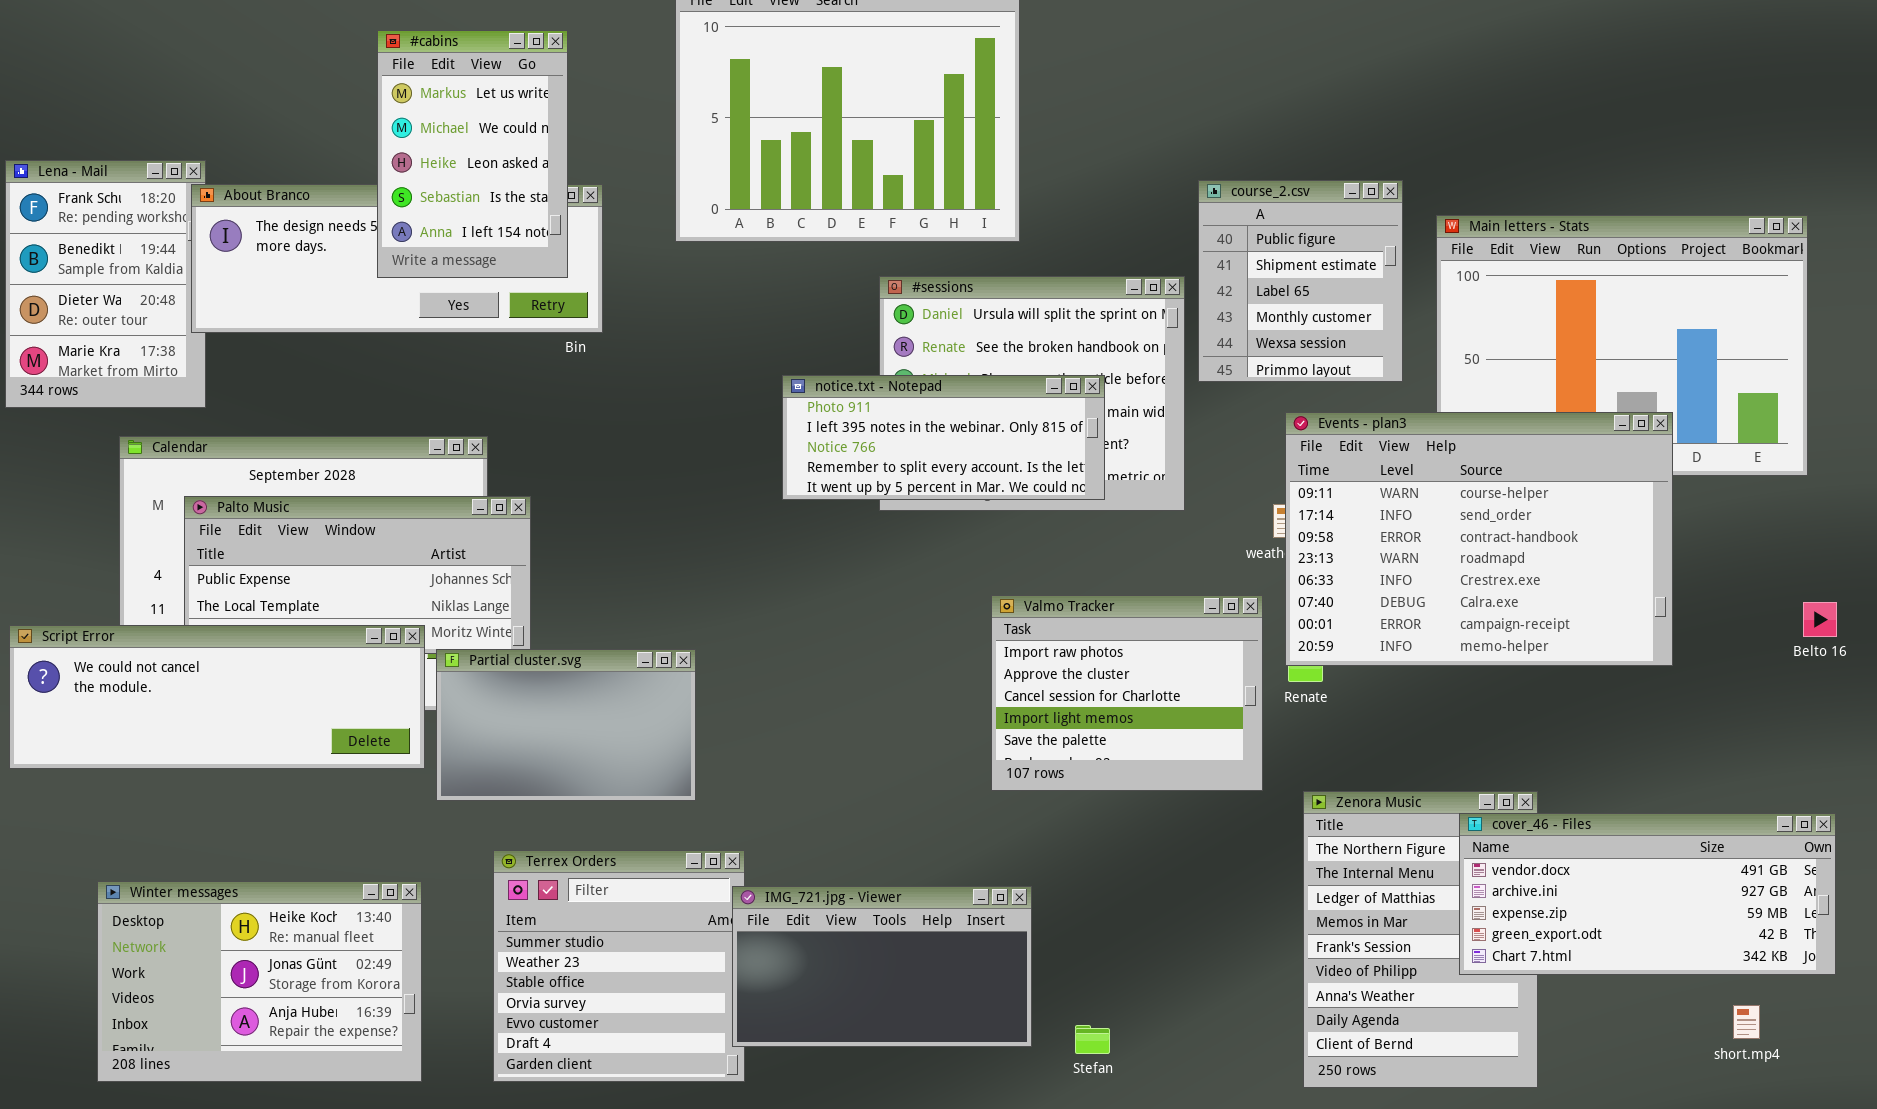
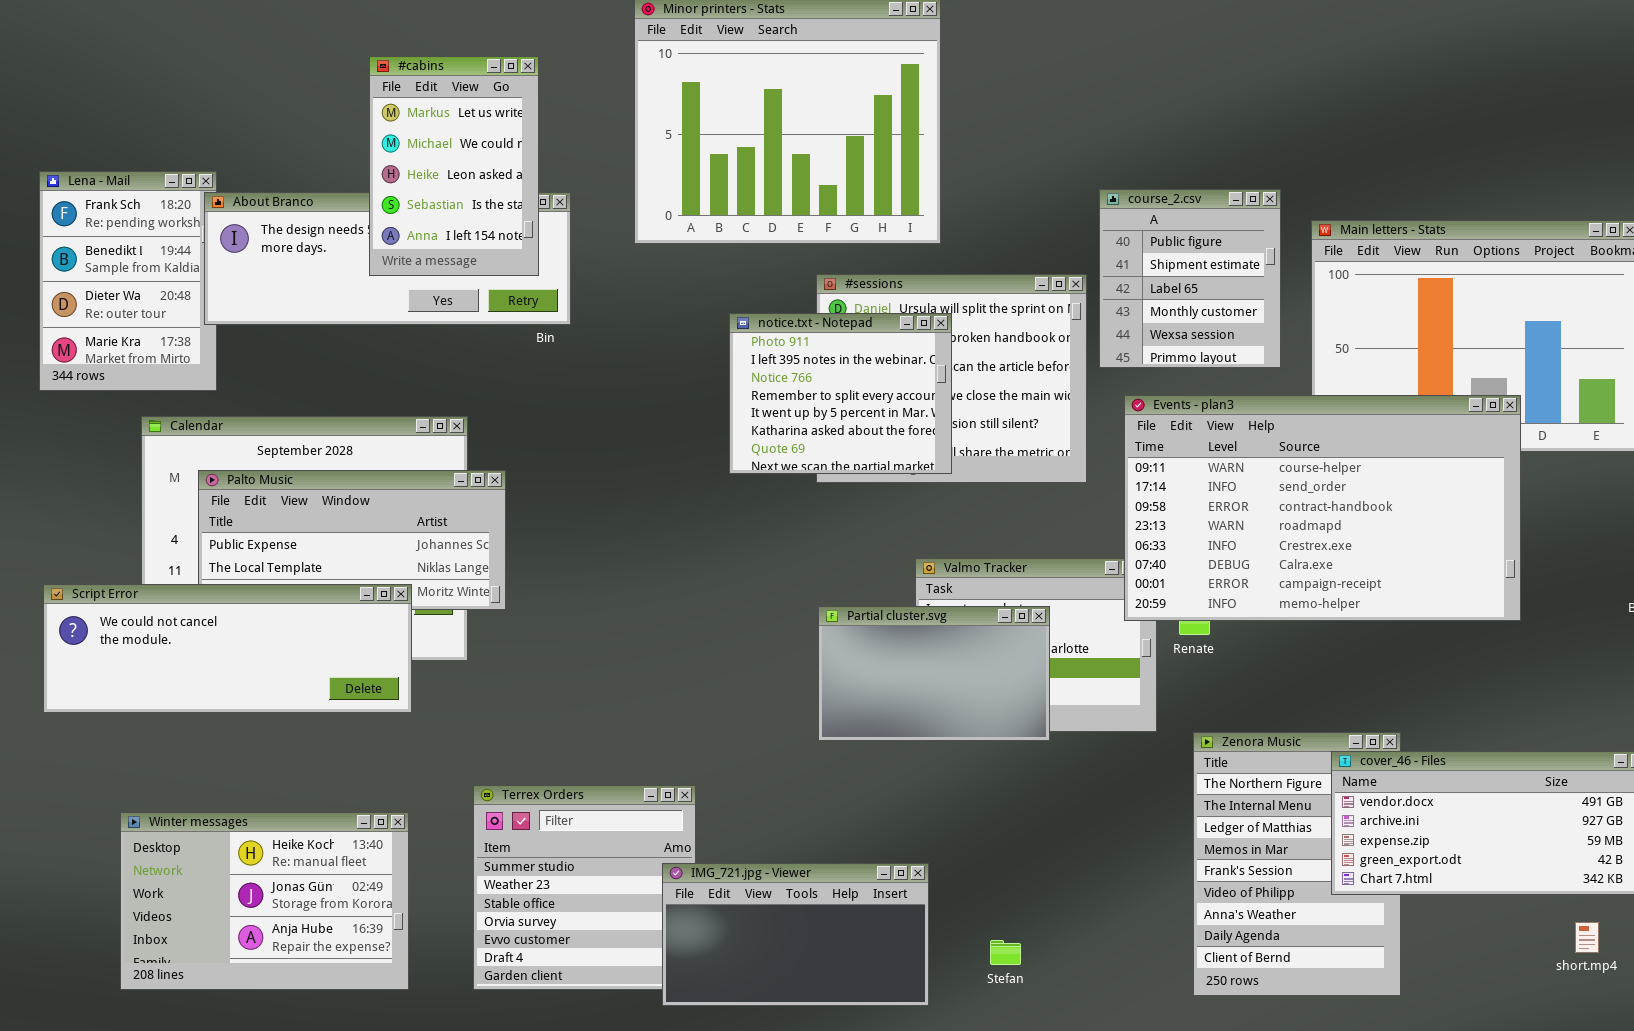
notice.txt - Notepad: [782,375,1105,500] -> [729,313,952,474], resized
Events - plan3: [1285,412,1673,666] -> [1124,395,1521,621], resized
Partial cluster.svg: [436,649,696,801] -> [818,606,1050,741], moved
IMG_721.jpg - Viewer: [732,886,1032,1047] -> [662,863,929,1006], moved

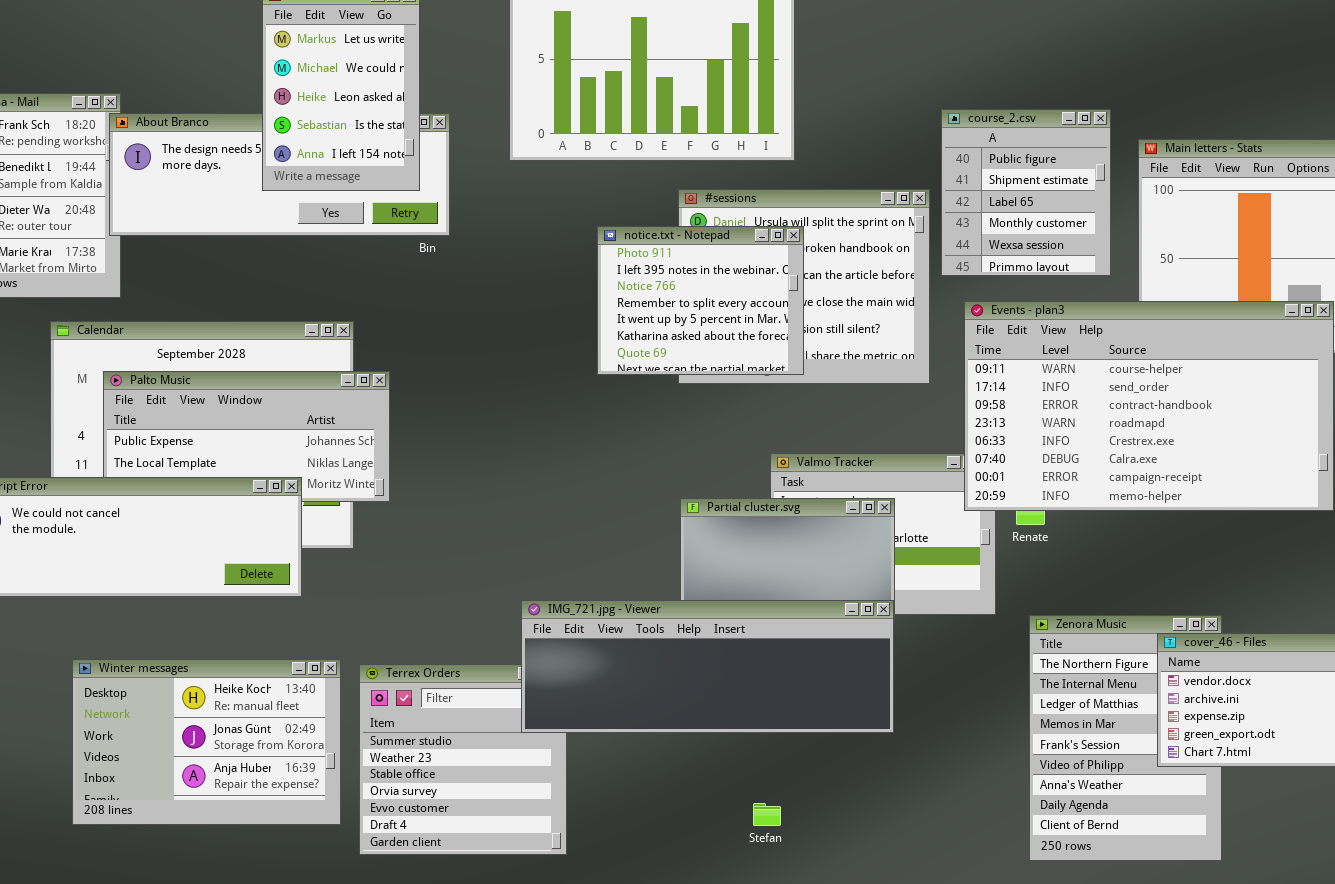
Winter messages: [120,812,409,990] -> [72,659,341,825], moved
IMG_721.jpg - Viewer: [662,863,929,1006] -> [521,600,894,733], moved, resized
Stefan: [990,940,1021,965] -> [753,803,781,826], moved

